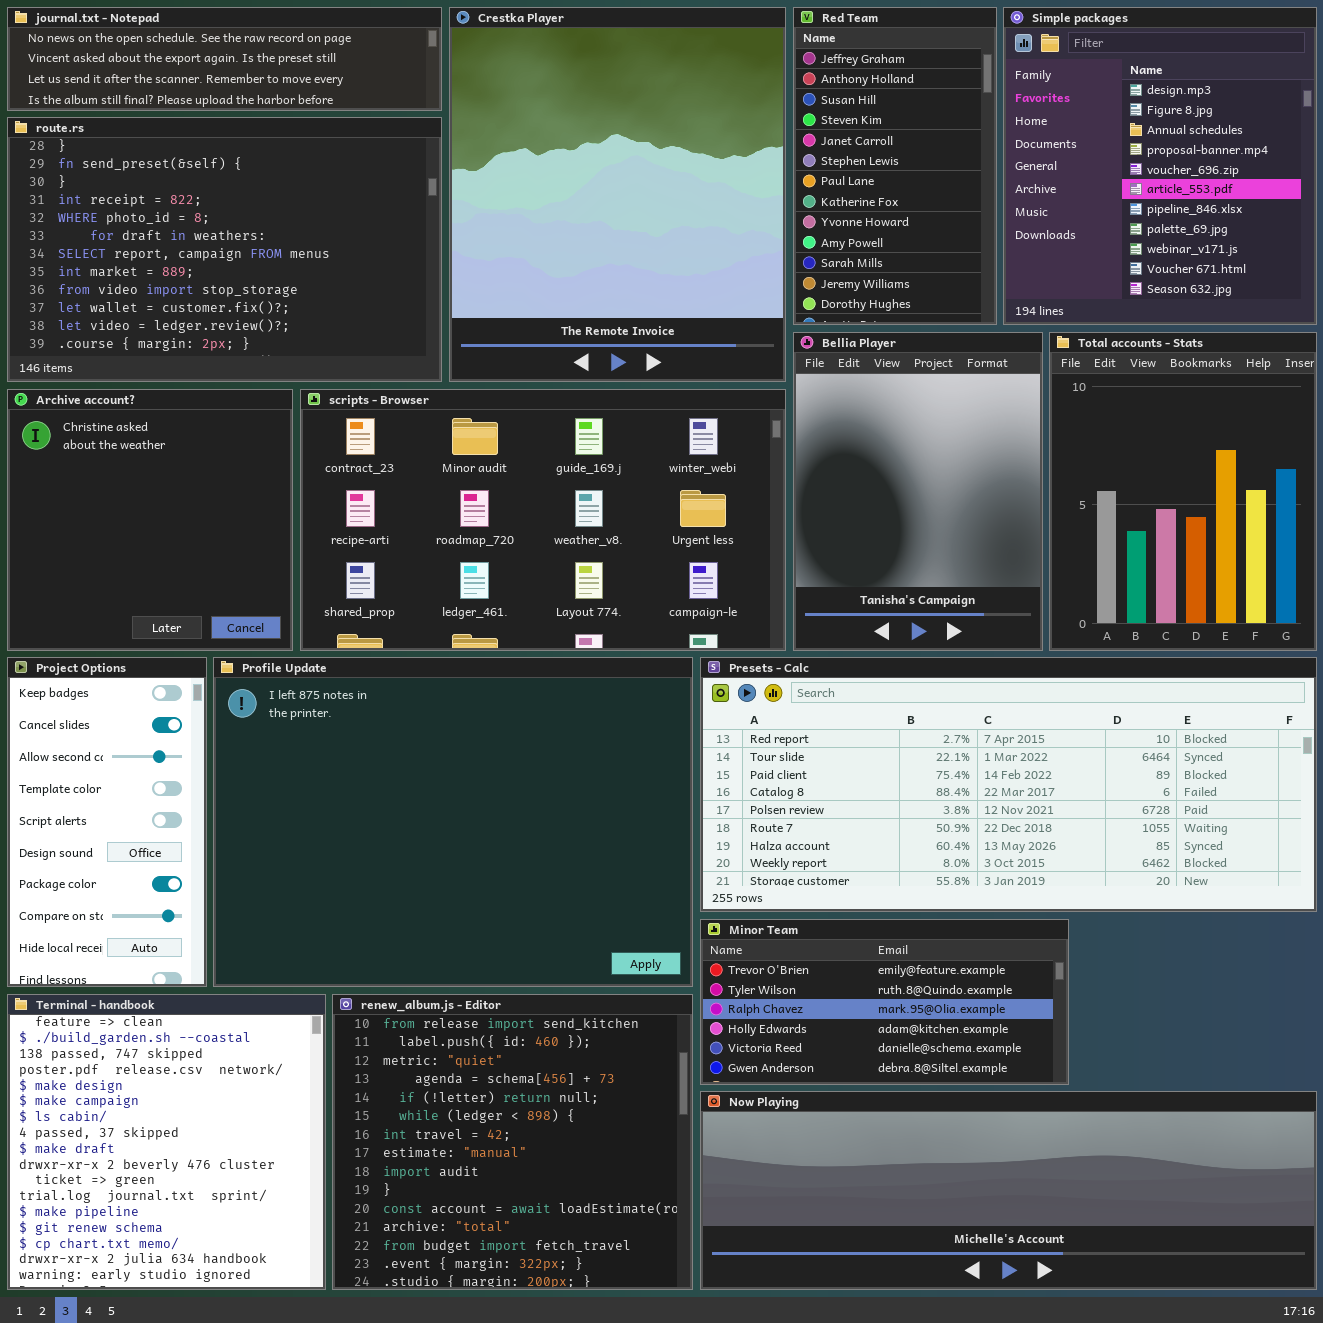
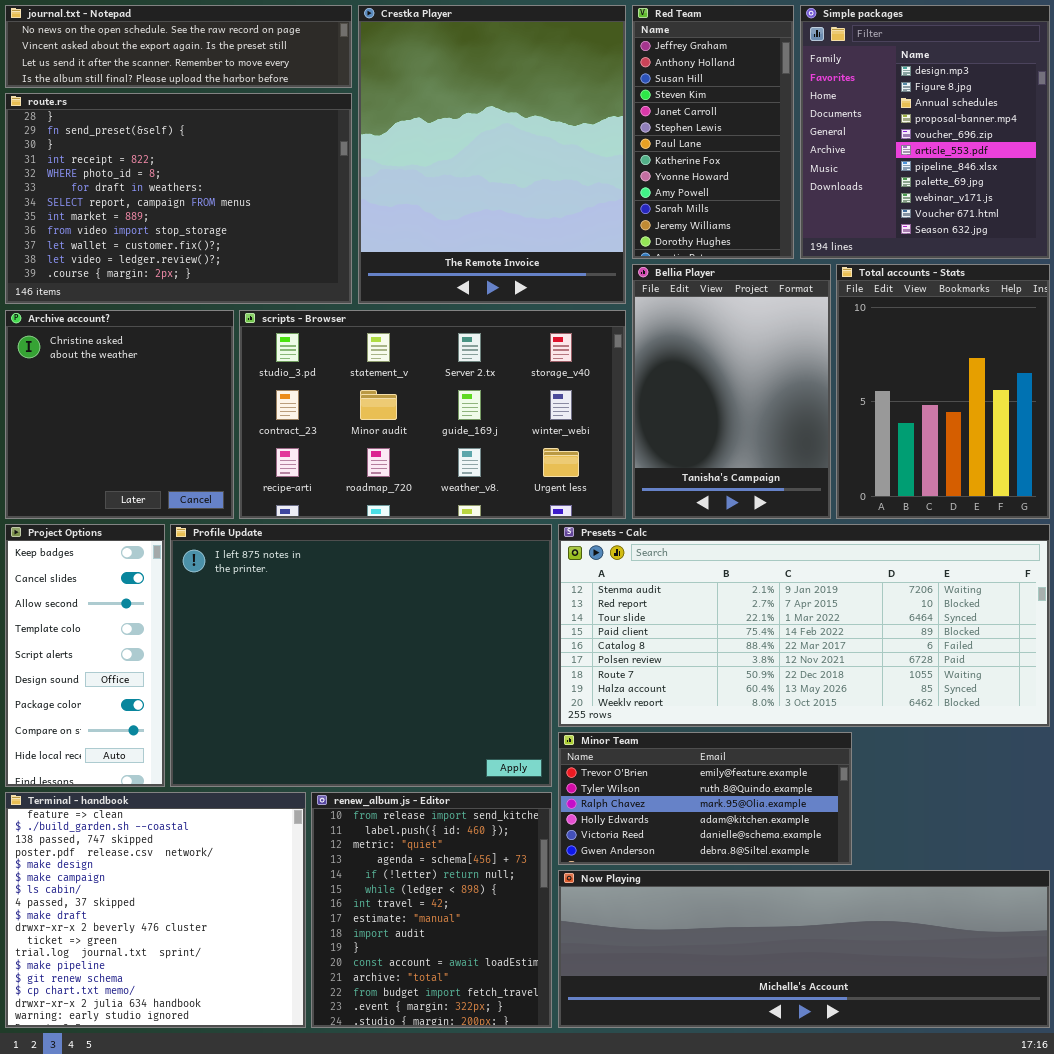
scripts - Browser: [300,389,786,651] -> [239,310,626,519], scrolled up 1 row
Presets - Calc: [700,657,1317,912] -> [558,524,1050,727], scrolled up 1 row
Terminal - handbook: [7,994,326,1290] -> [5,792,306,1028], resized
renew_album.js - Editor: [332,994,693,1290] -> [311,792,552,1028], resized

